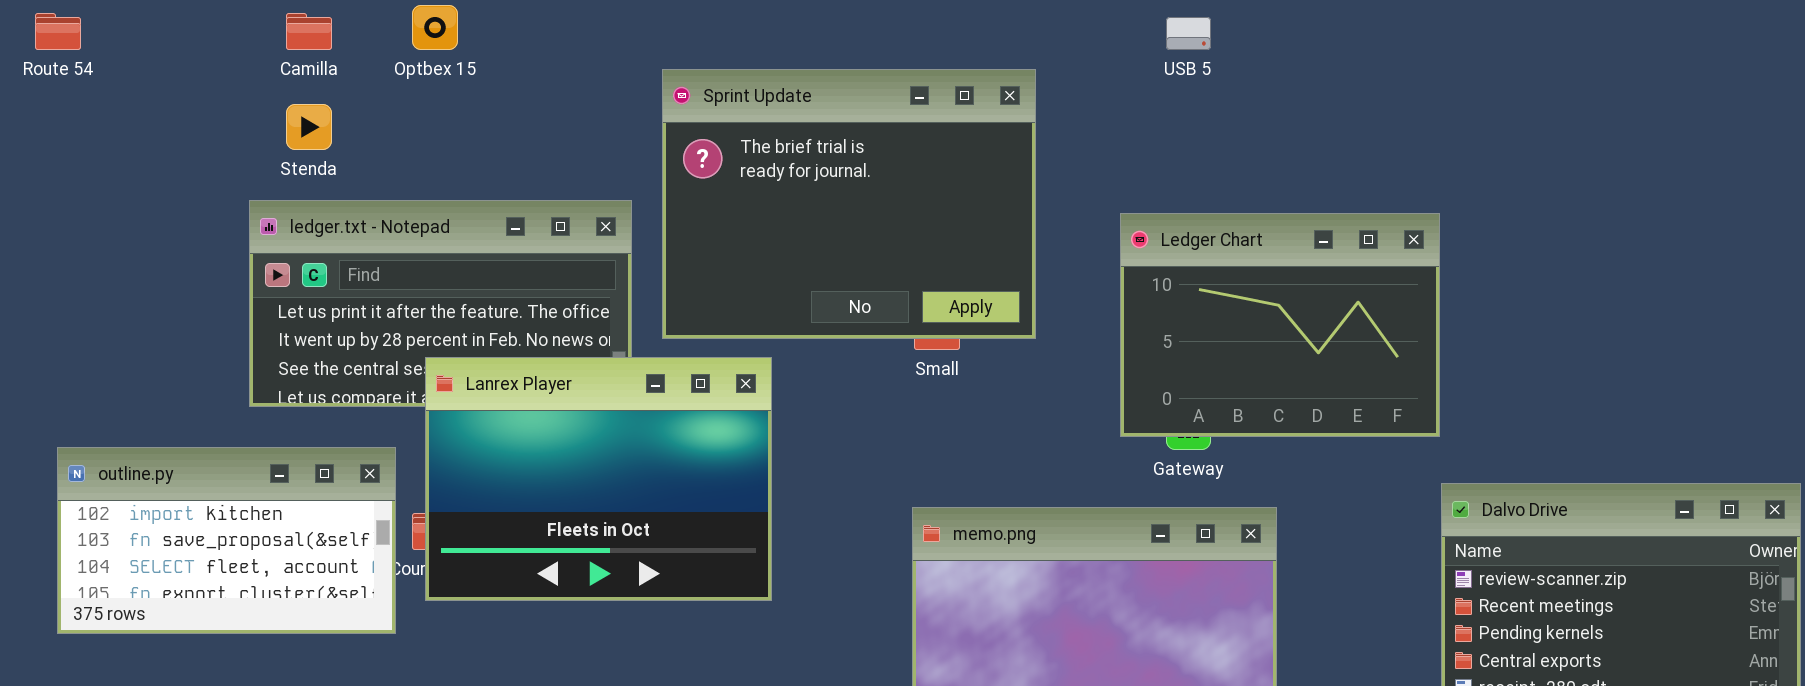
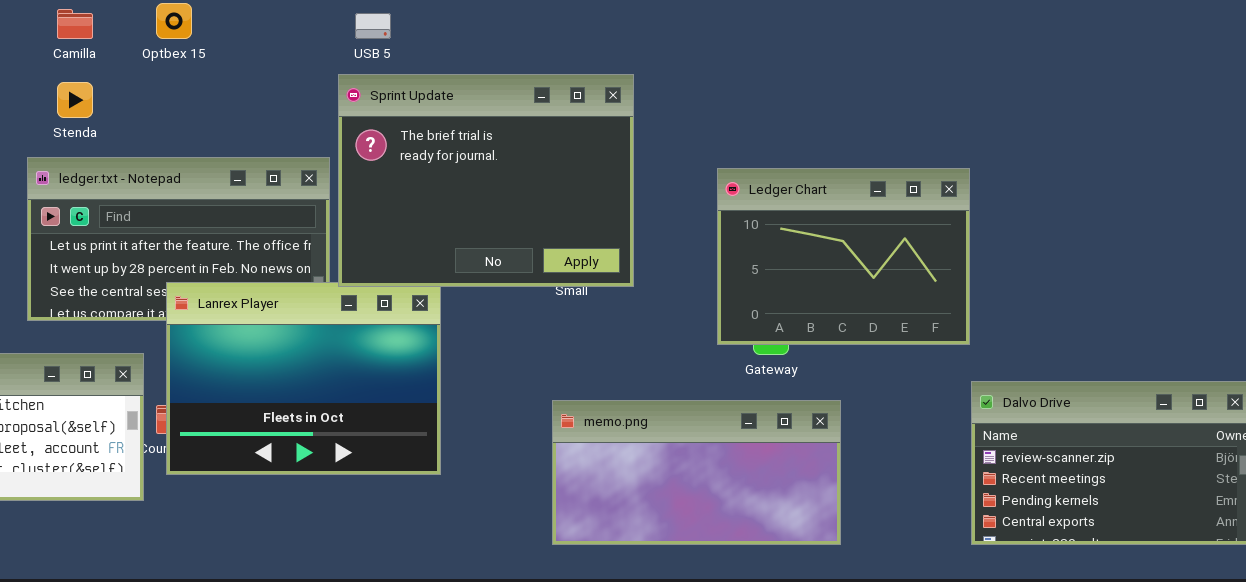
USB 5: [1166,17,1211,50] -> [355,13,391,39], moved
Sprint Update: [662,69,1036,339] -> [338,74,634,287], moved

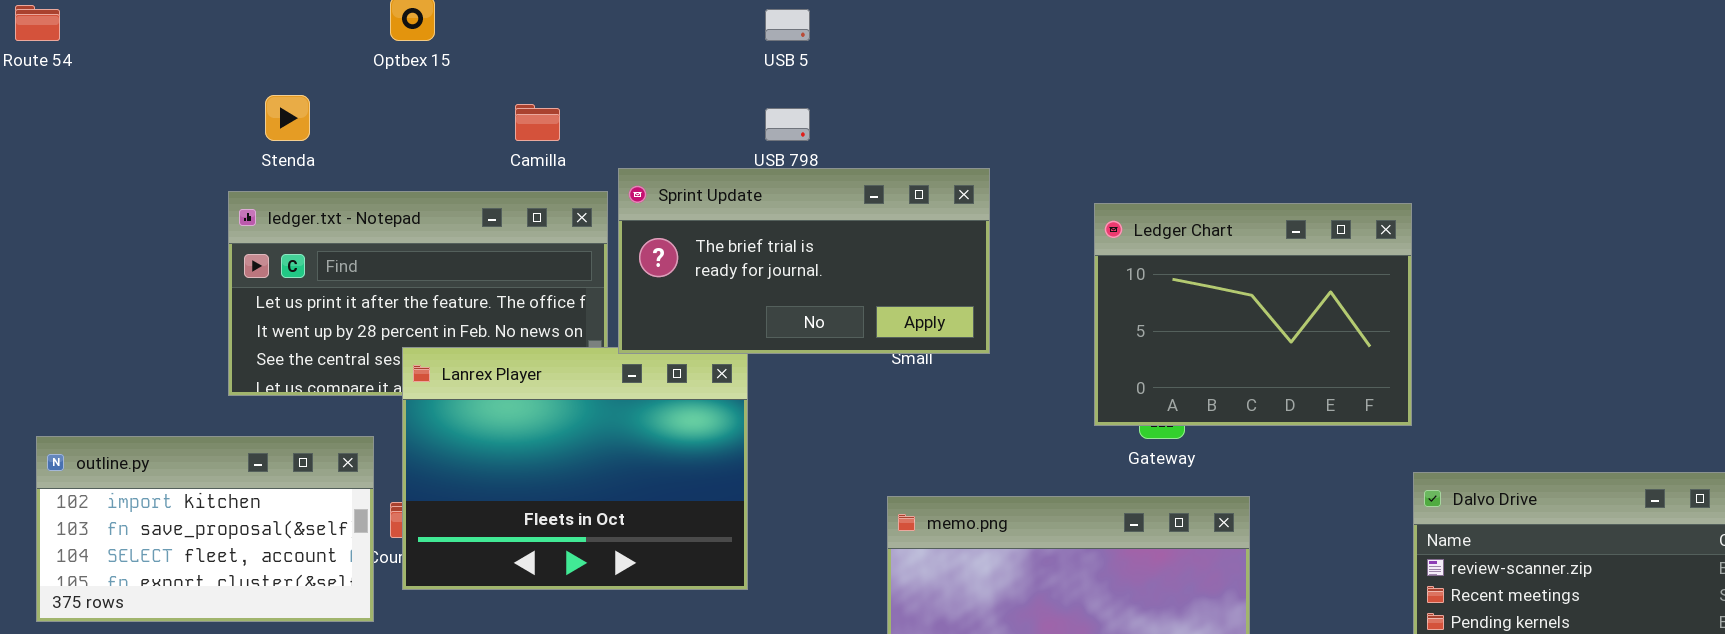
Camilla: [57,9,93,39] -> [515,104,560,141], moved
USB 5: [355,13,391,39] -> [765,9,810,41], moved
Sprint Update: [338,74,634,287] -> [618,168,990,354], resized

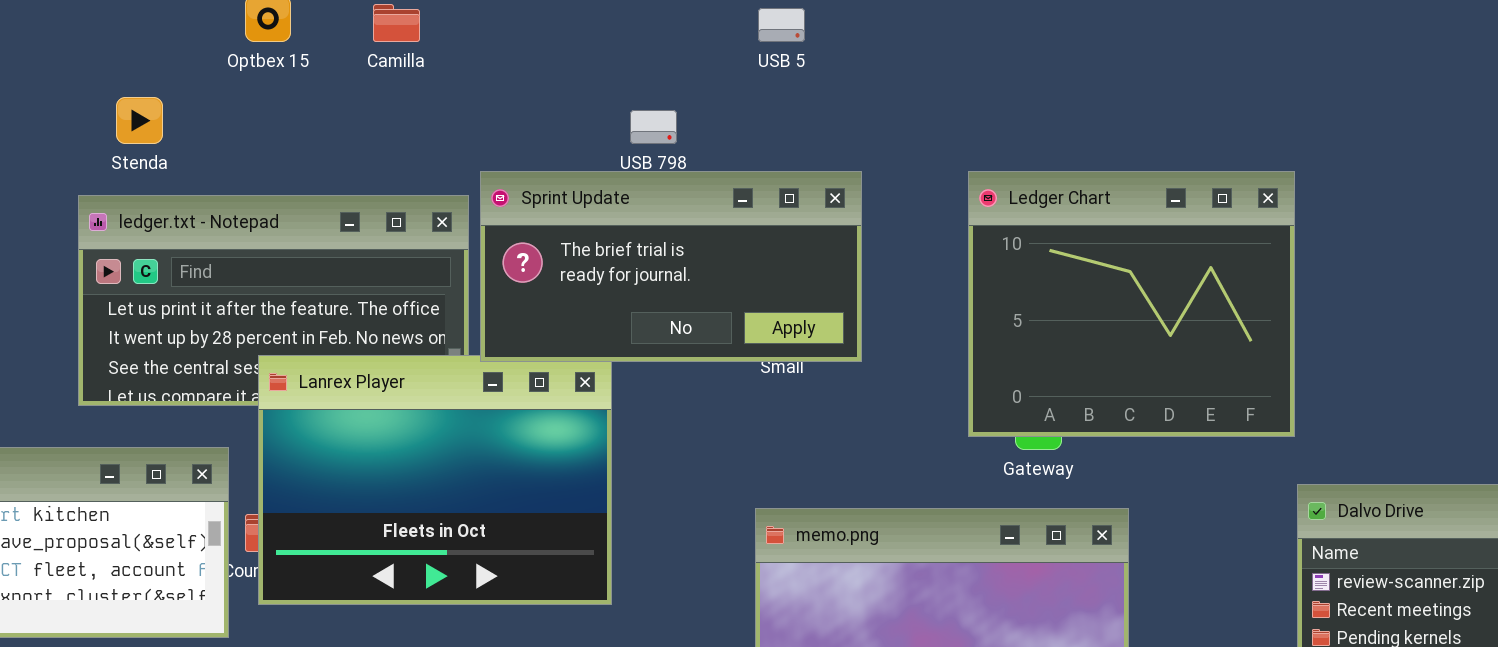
USB 5: [765,9,810,41] -> [758,8,805,42], moved
Camilla: [515,104,560,141] -> [373,4,420,42], moved
Ledger Chart: [1094,203,1412,426] -> [968,171,1295,437], resized

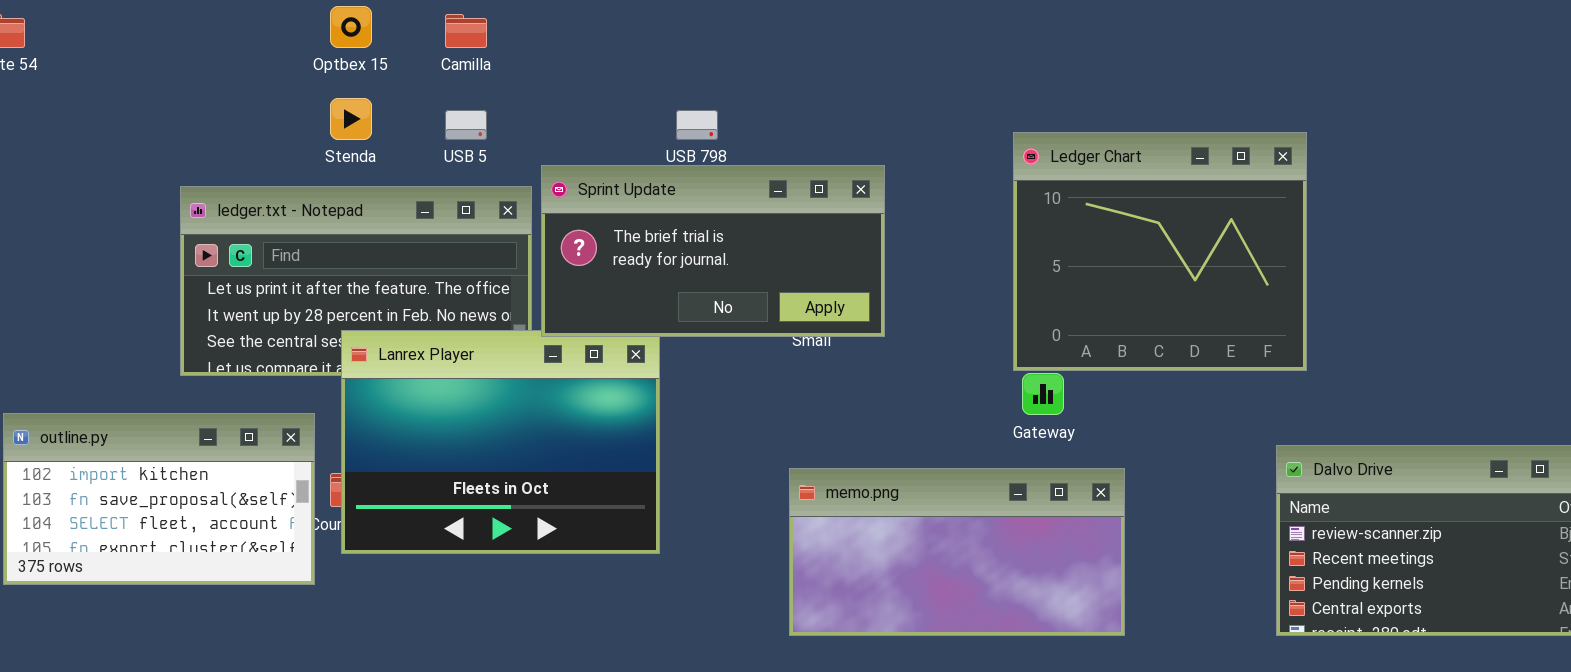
USB 5: [758,8,805,42] -> [445,110,487,140], moved
Stenda: [116,97,163,144] -> [330,98,372,140], moved
Ledger Chart: [968,171,1295,437] -> [1013,132,1307,371], moved

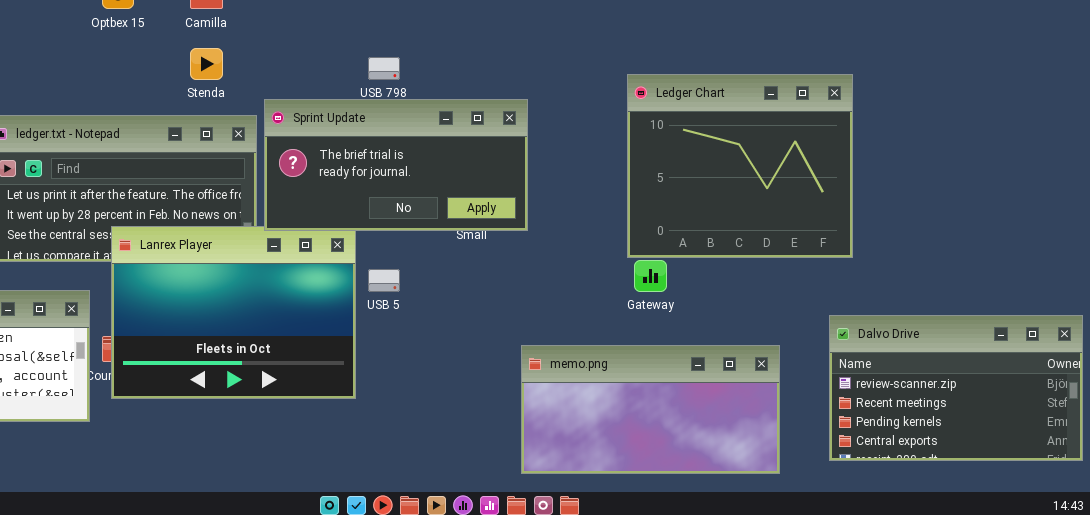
Stenda: [330,98,372,140] -> [190,48,223,80], moved
USB 5: [445,110,487,140] -> [368,269,400,292], moved
memo.png: [789,468,1125,636] -> [521,345,780,474], moved

